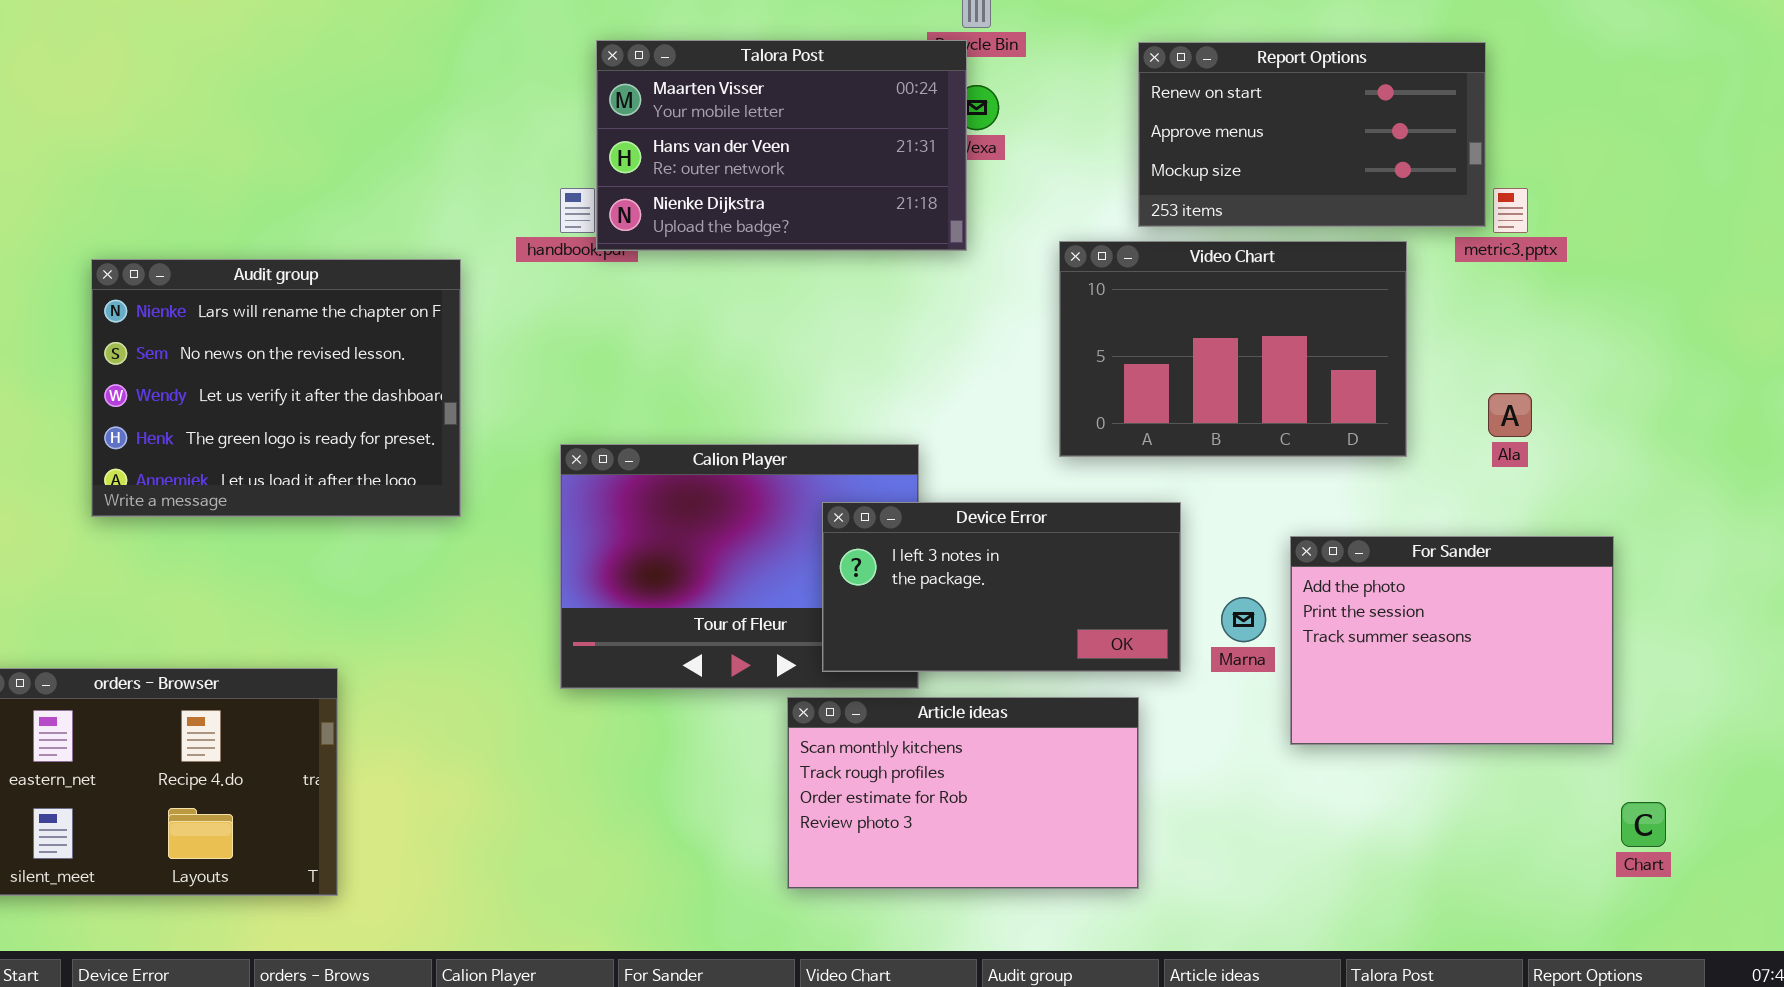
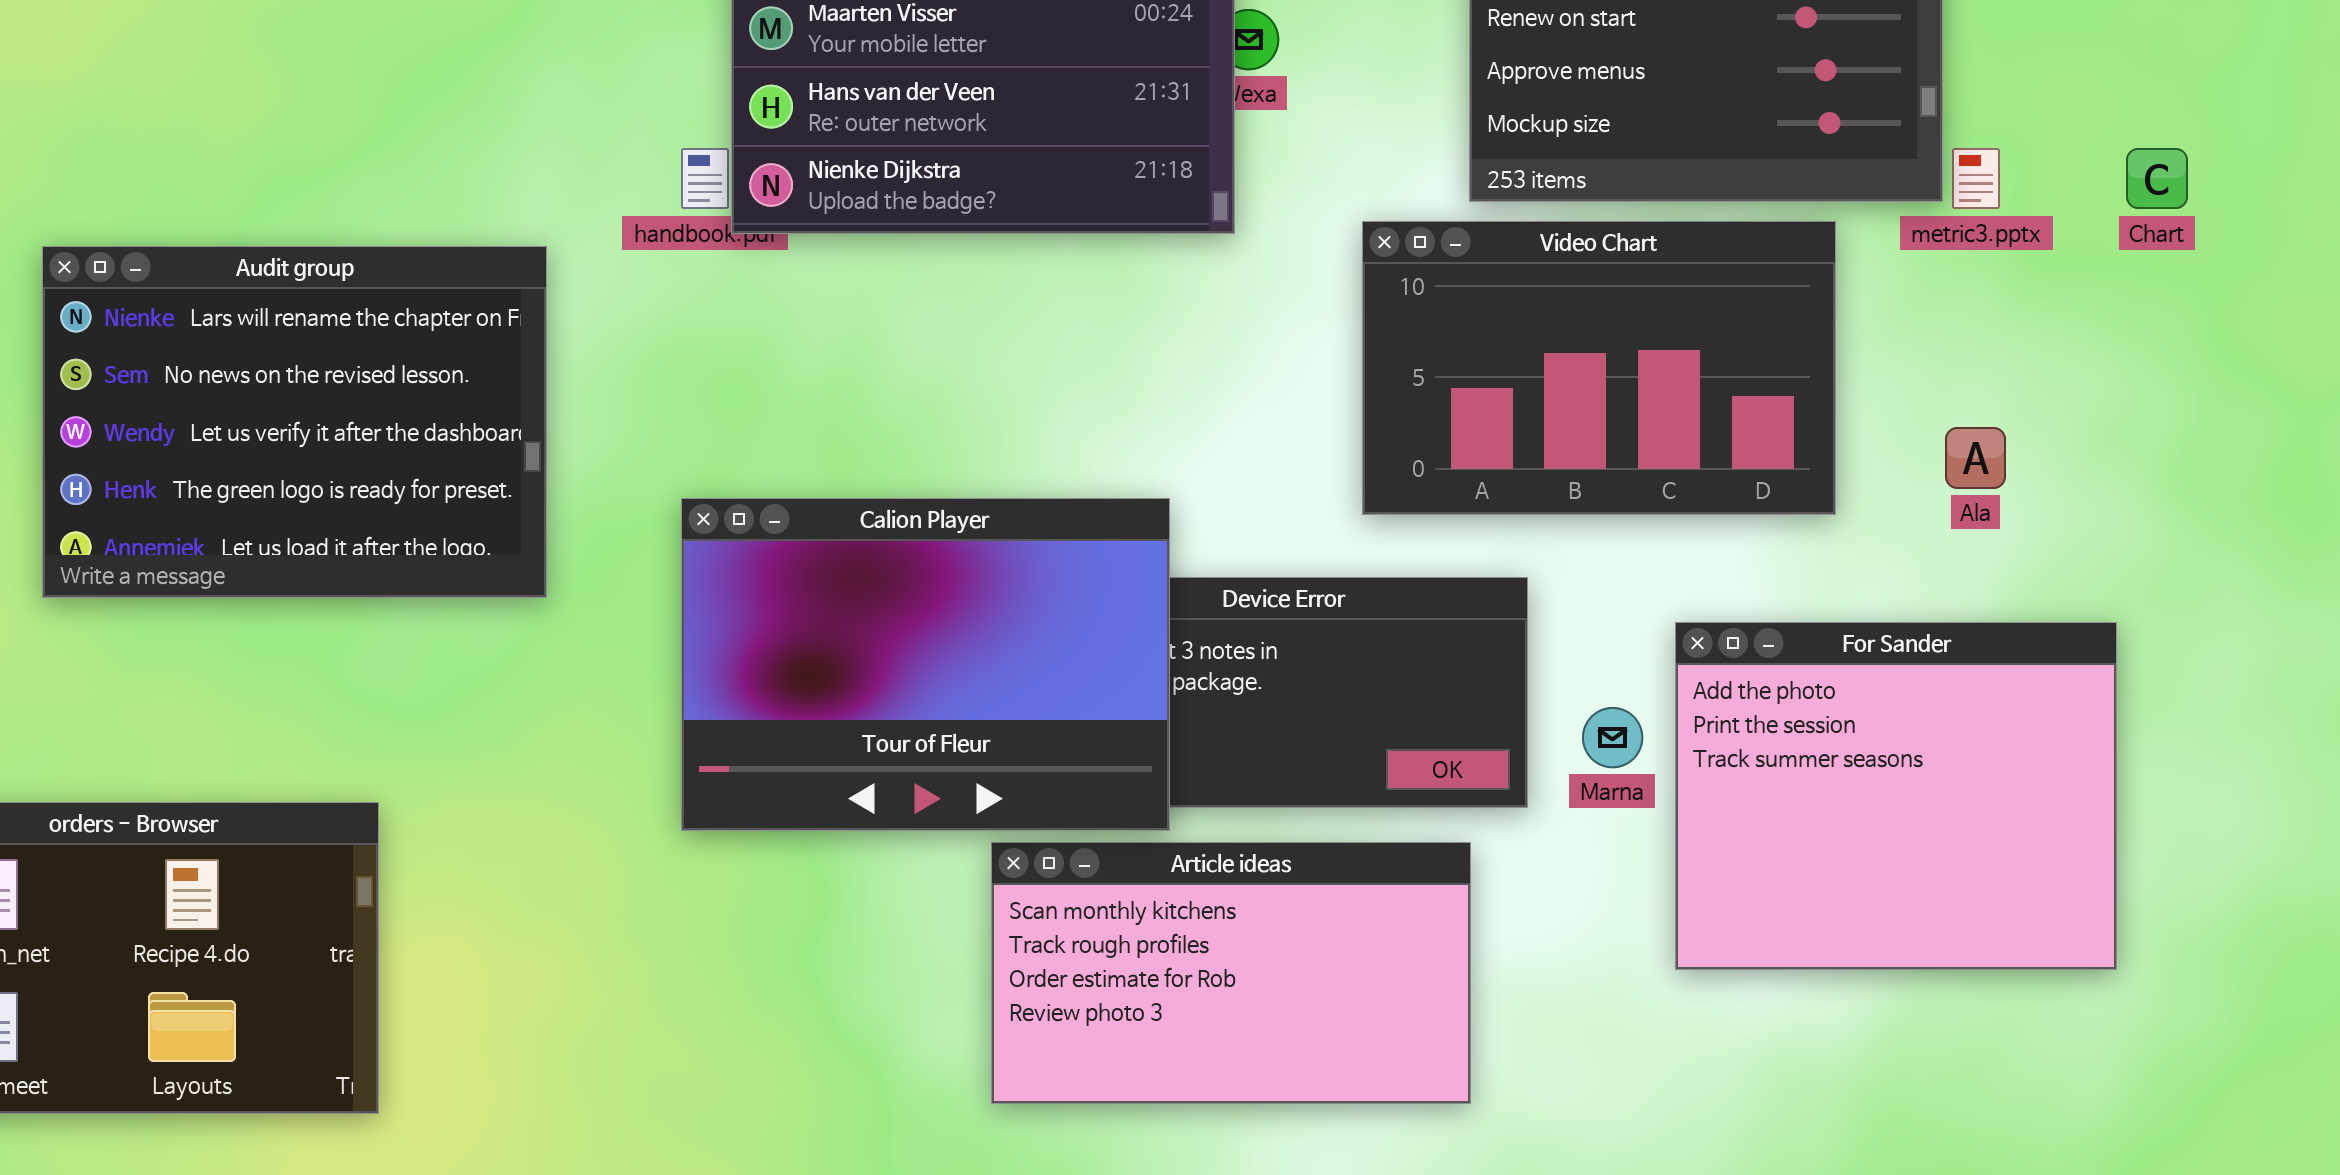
Calion Player: [560,444,919,689] -> [681,498,1170,831], raised
For Sander: [1290,536,1614,745] -> [1675,622,2117,970], resized
Chart: [1621,802,1666,847] -> [2126,148,2188,209], moved

